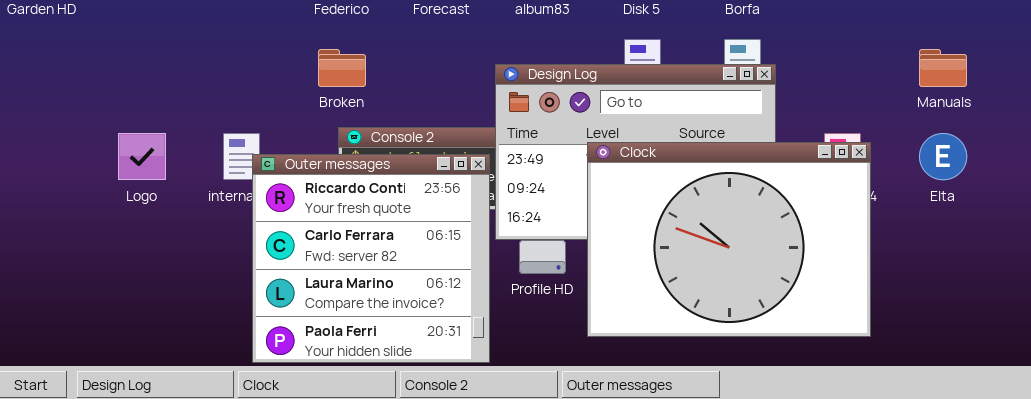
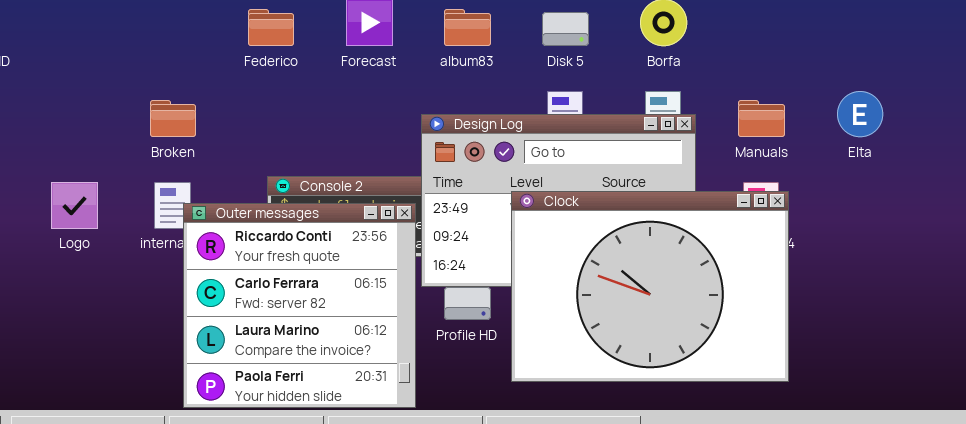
Broken: [318,49,366,87] -> [150,100,196,137], moved
Manuals: [919,49,967,87] -> [738,100,785,137], moved
Elta: [919,133,967,180] -> [837,91,883,137], moved

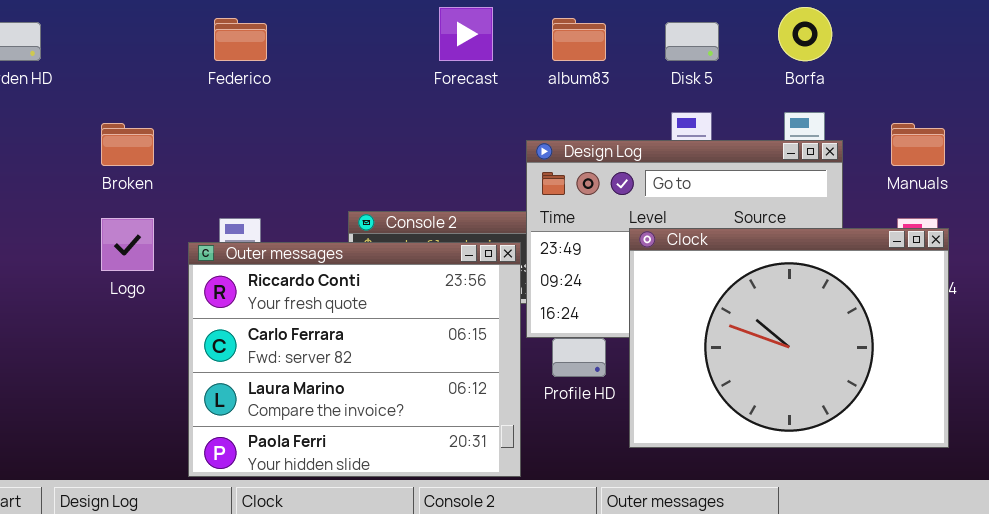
Federico: [248,9,294,46] -> [214,18,267,61], moved
Broken: [150,100,196,137] -> [101,123,154,166], moved
Outer messages: [183,203,416,408] -> [188,242,521,477], resized

